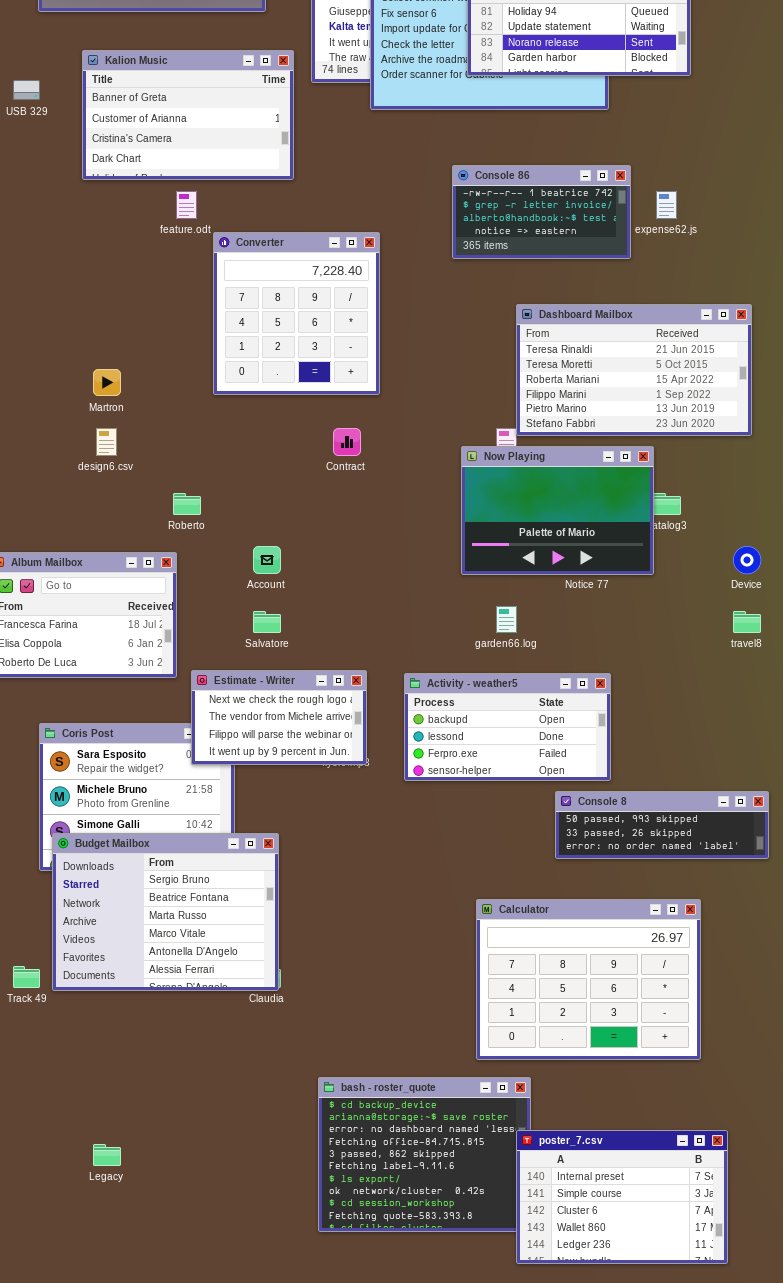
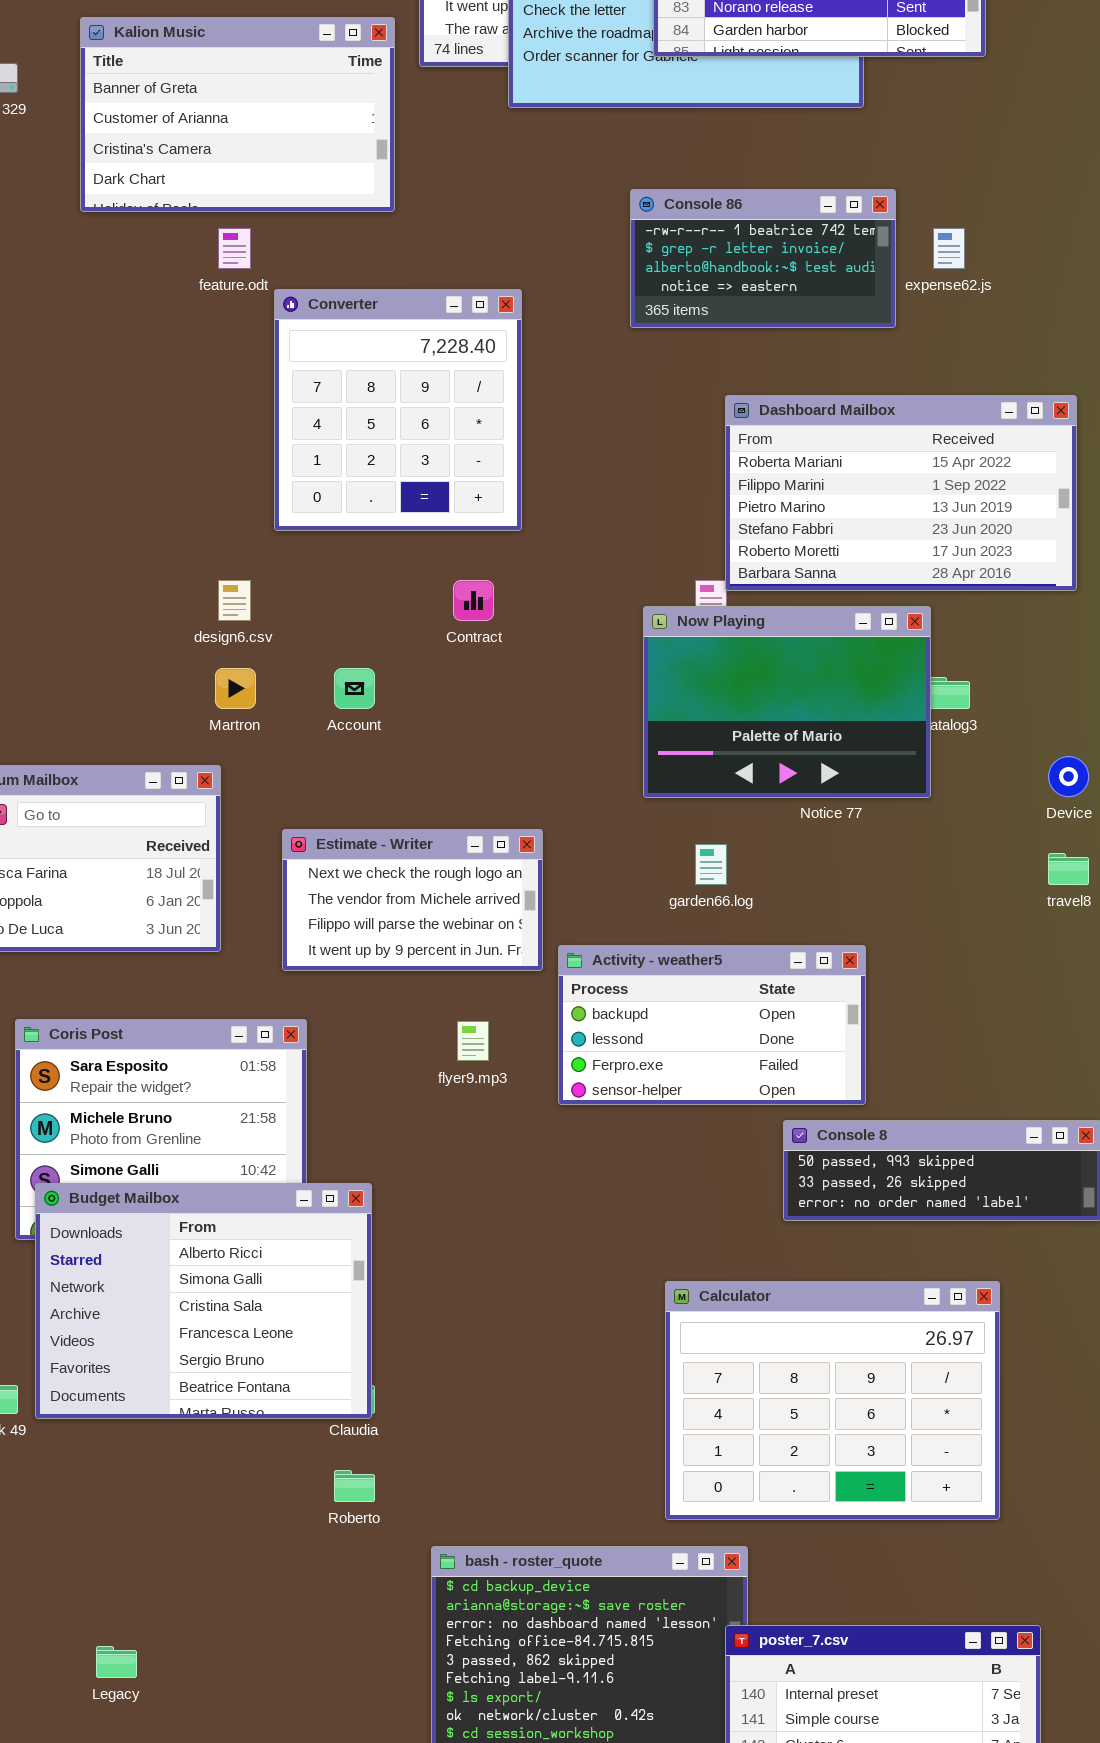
Dashboard Mailbox: [516,304,752,436] -> [725,395,1077,591], scrolled down 2 rows
Martron: [93,369,121,396] -> [215,668,256,709], moved
design6.csv: [96,428,117,456] -> [218,580,251,621], moved
Roberto: [173,493,201,515] -> [334,1470,375,1502], moved
Account: [253,546,281,574] -> [334,668,375,709], moved
Estimate - Writer: [191,670,367,765] -> [282,829,543,971], moved
Budget Mailbox: [52,833,279,991] -> [35,1183,372,1419], scrolled up 4 rows

